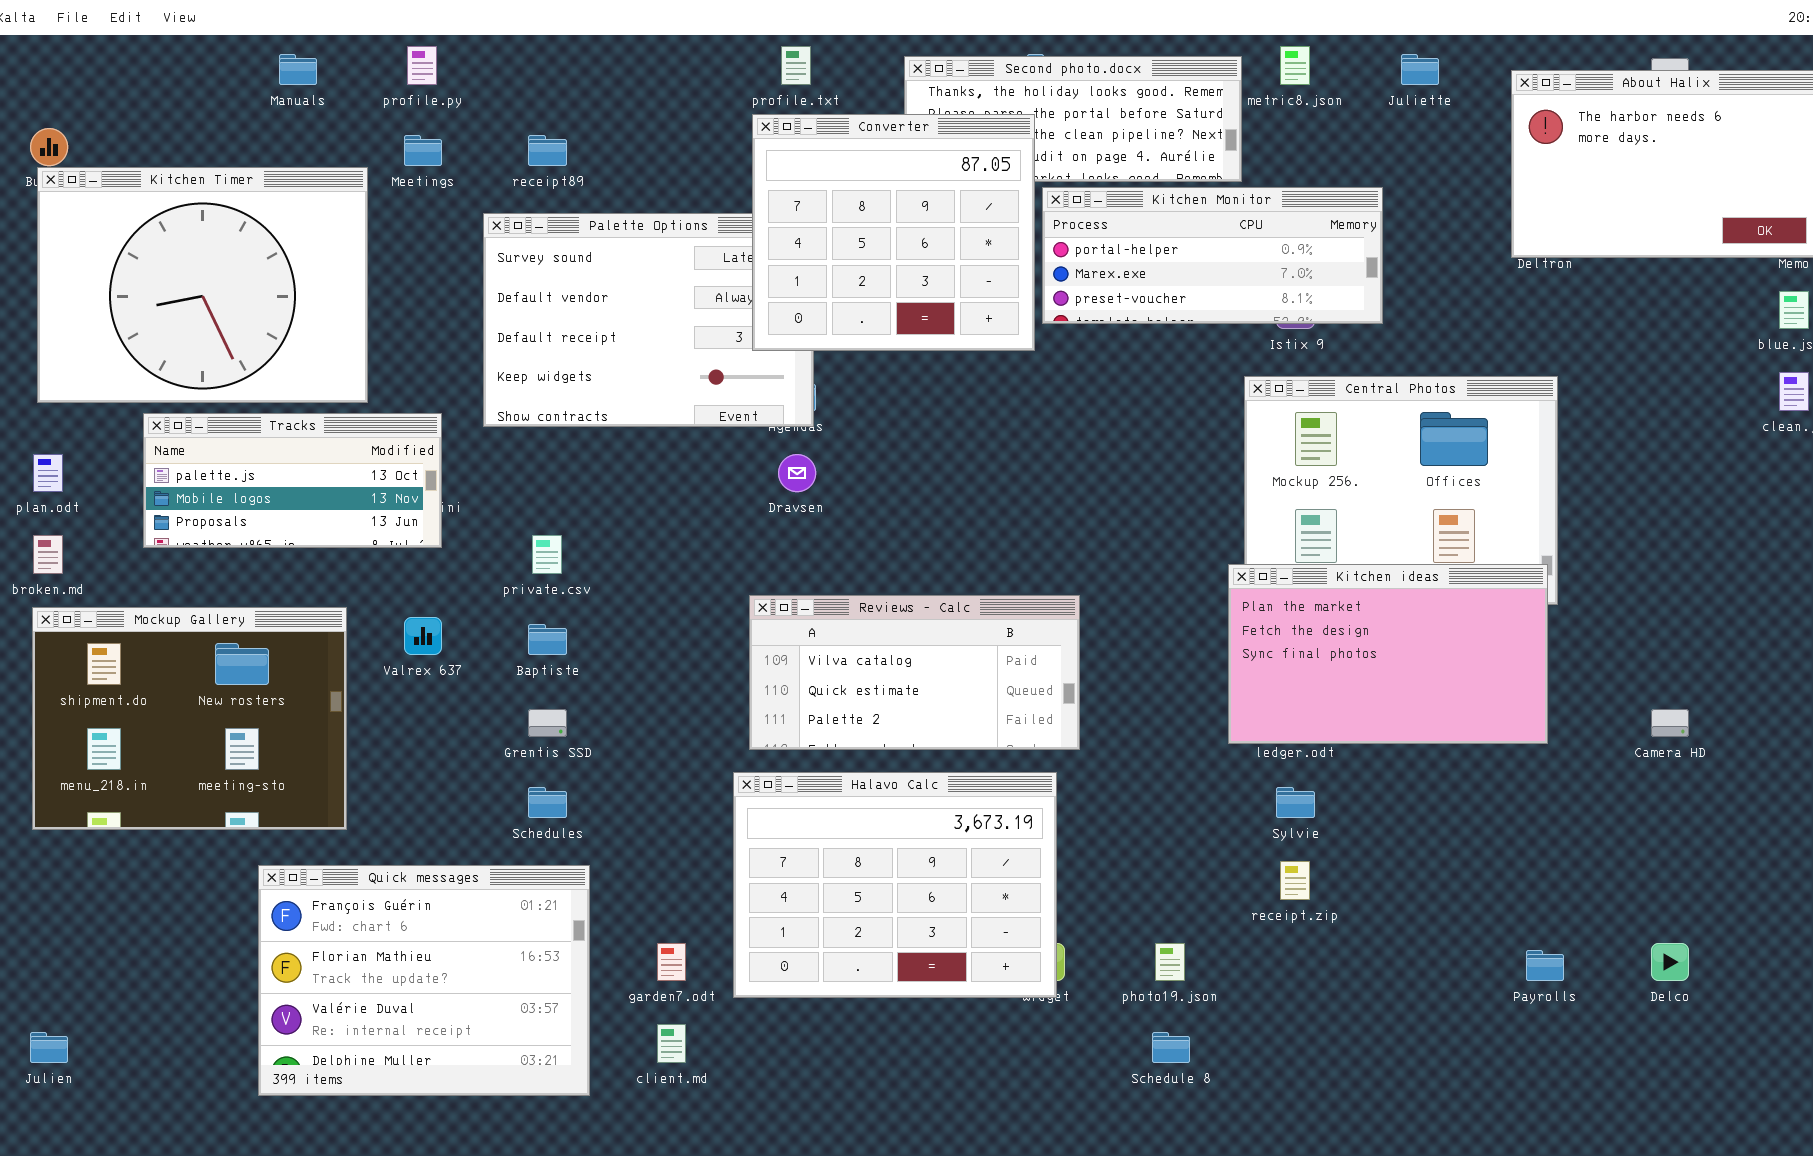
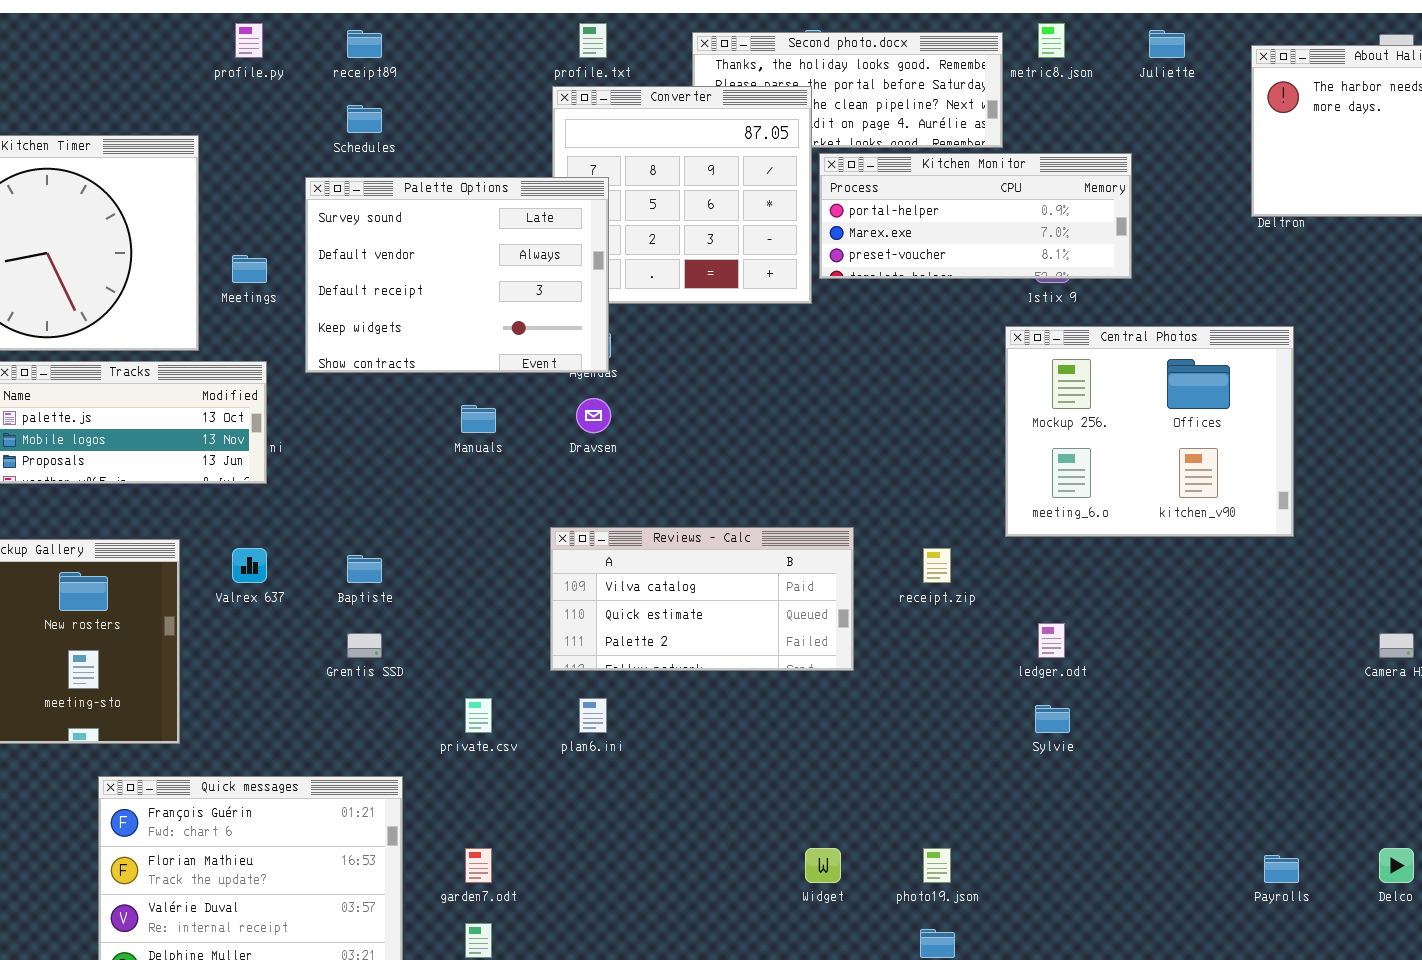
Manuals: [279,54,317,85] -> [461,405,496,433], moved
Meetings: [404,135,442,166] -> [232,255,267,283], moved
receipt89: [528,135,567,166] -> [347,30,382,58], moved
Palette Options: [483,213,814,427] -> [305,177,609,373], raised
private.csv: [532,535,562,574] -> [465,698,492,733], moved
Kitchen ideas: [1228,564,1548,744] -> none, closed
Halavo Calc: [733,772,1057,998] -> none, closed
Schedules: [528,787,567,818] -> [347,105,382,133], moved
receipt.zip: [1280,861,1310,900] -> [923,548,951,583], moved

